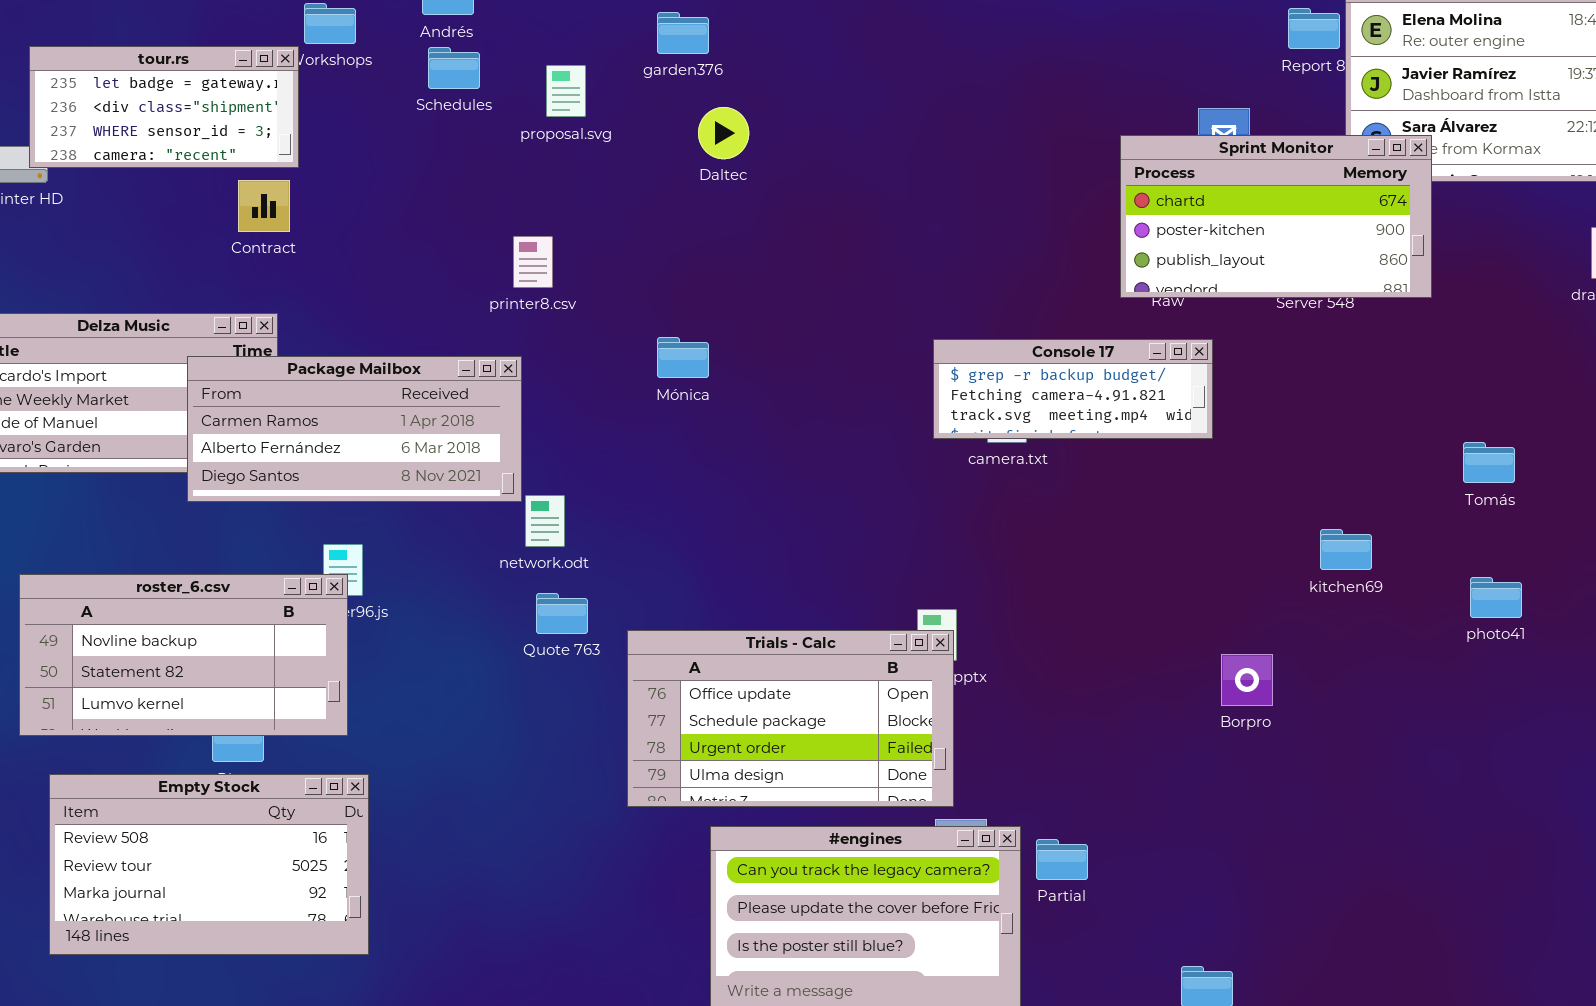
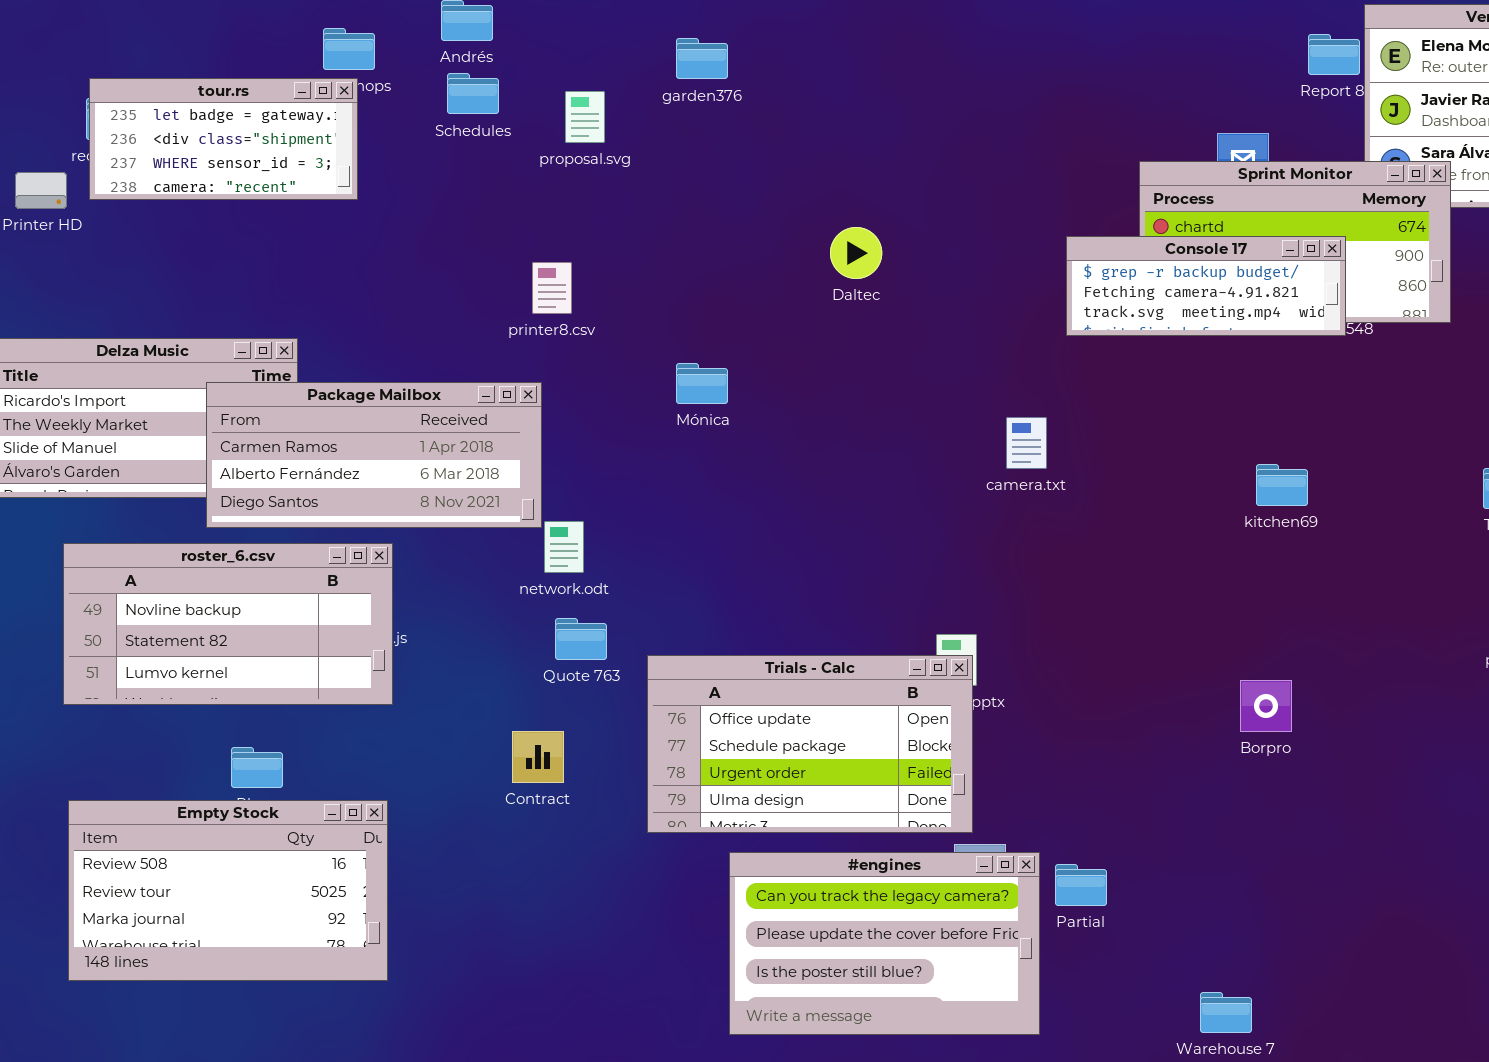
tour.rs: [29,46,299,168] -> [89,78,358,200], moved
Daltec: [698,107,749,159] -> [830,227,882,279], moved
Contract: [238,180,290,232] -> [512,731,564,783], moved
Console 17: [933,339,1213,439] -> [1066,236,1346,336], moved
kitchen69: [1320,529,1372,570] -> [1256,464,1308,506], moved
roster_6.csv: [19,574,348,736] -> [63,543,393,705], moved

